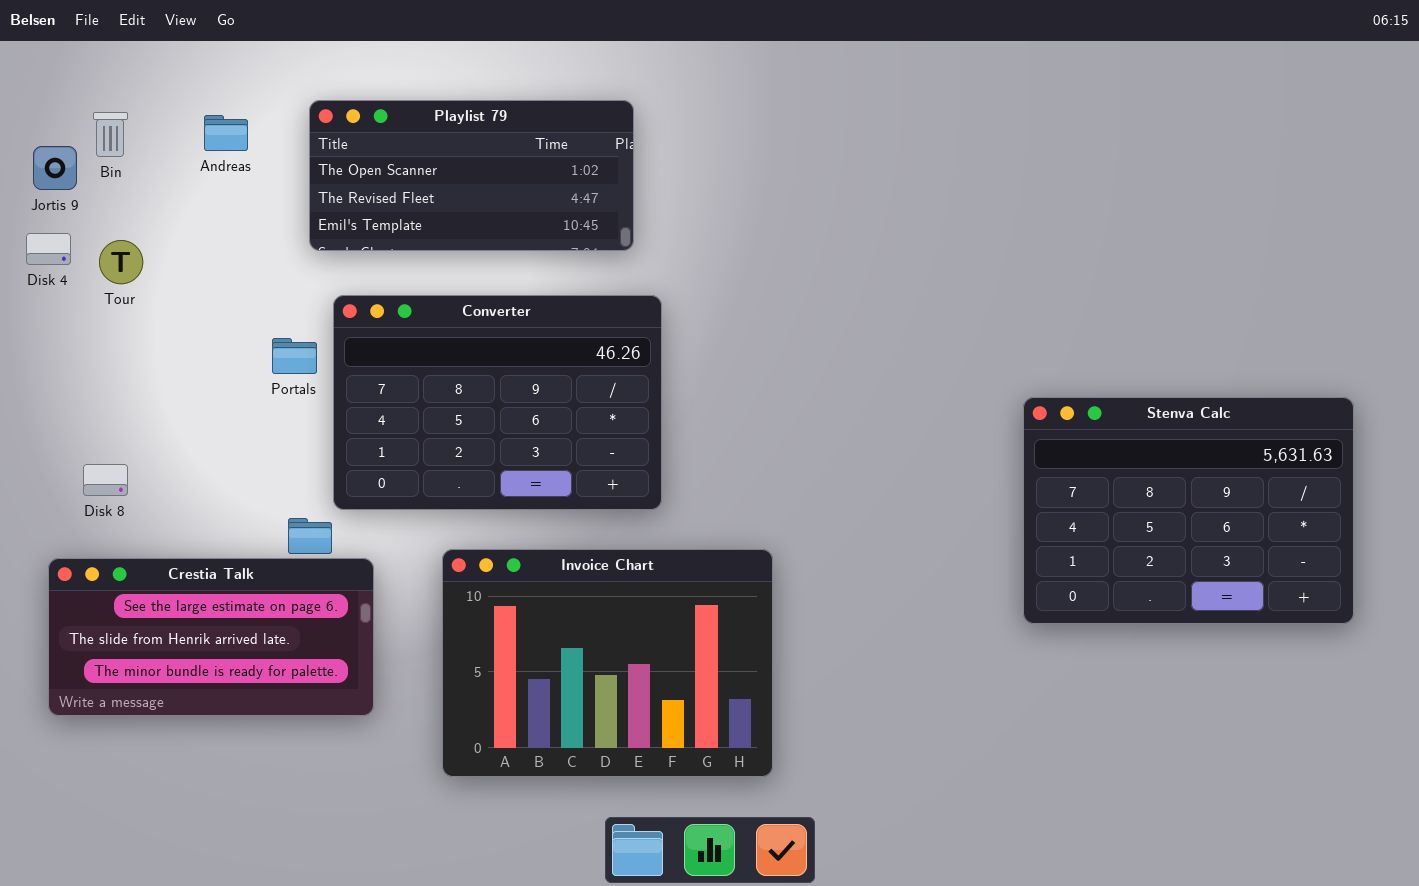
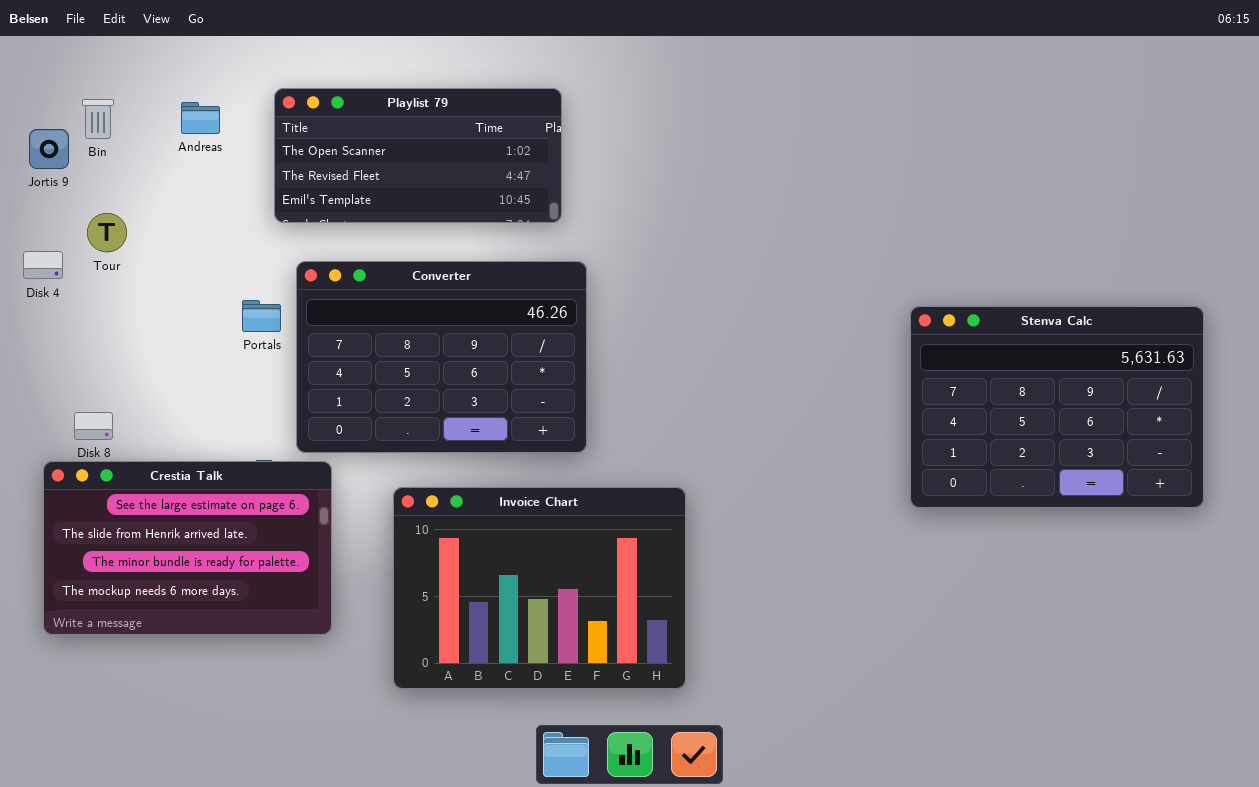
Disk 4: [26,233,71,265] -> [23,251,63,279], moved
Stenva Calc: [1023,397,1354,624] -> [910,306,1204,508], moved
Crestia Talk: [48,558,374,716] -> [43,461,332,635], resized

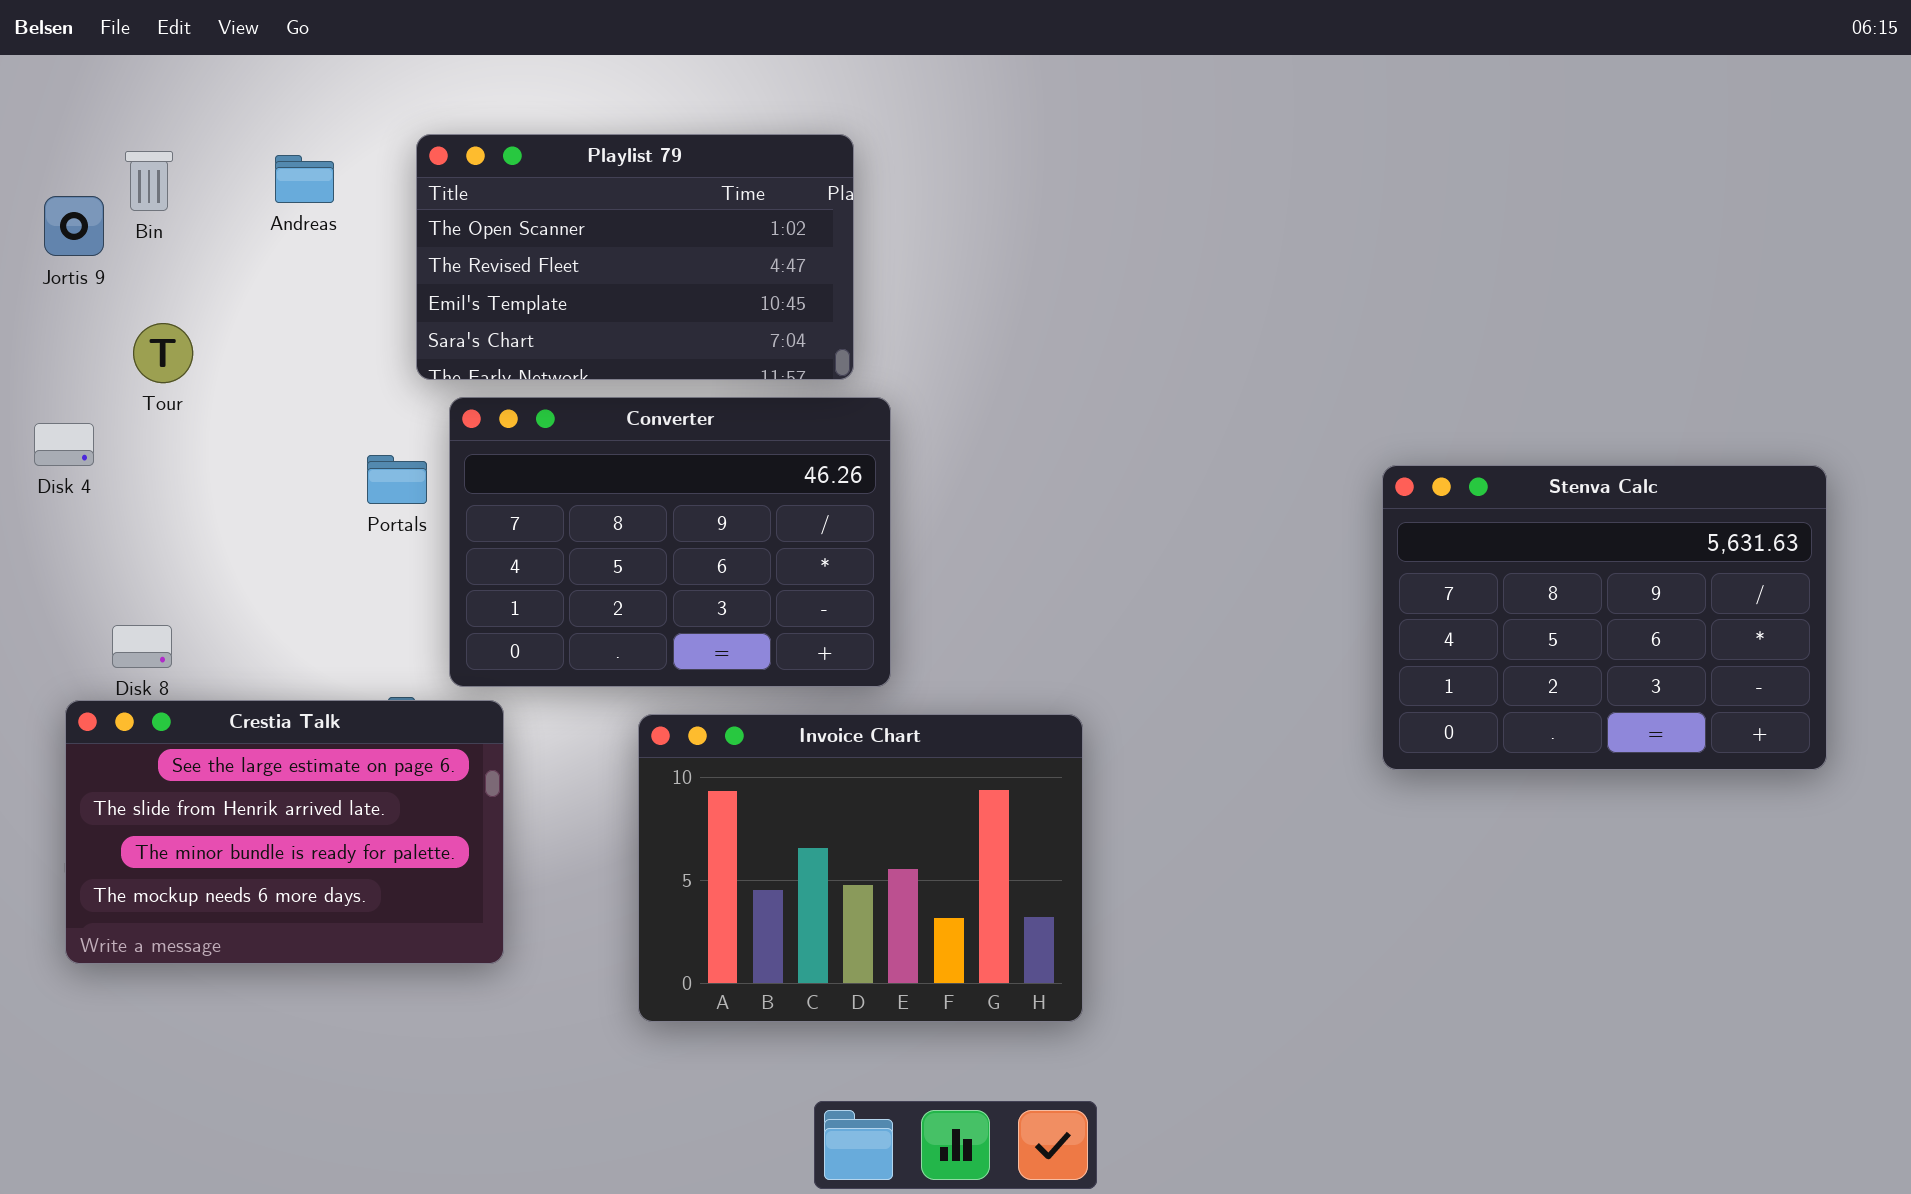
Playlist 79: [274,88,562,223] -> [416,134,854,380], resized
Disk 4: [23,251,63,279] -> [34,423,94,466], moved
Invoice Chart: [393,487,686,689] -> [638,714,1083,1022], moved

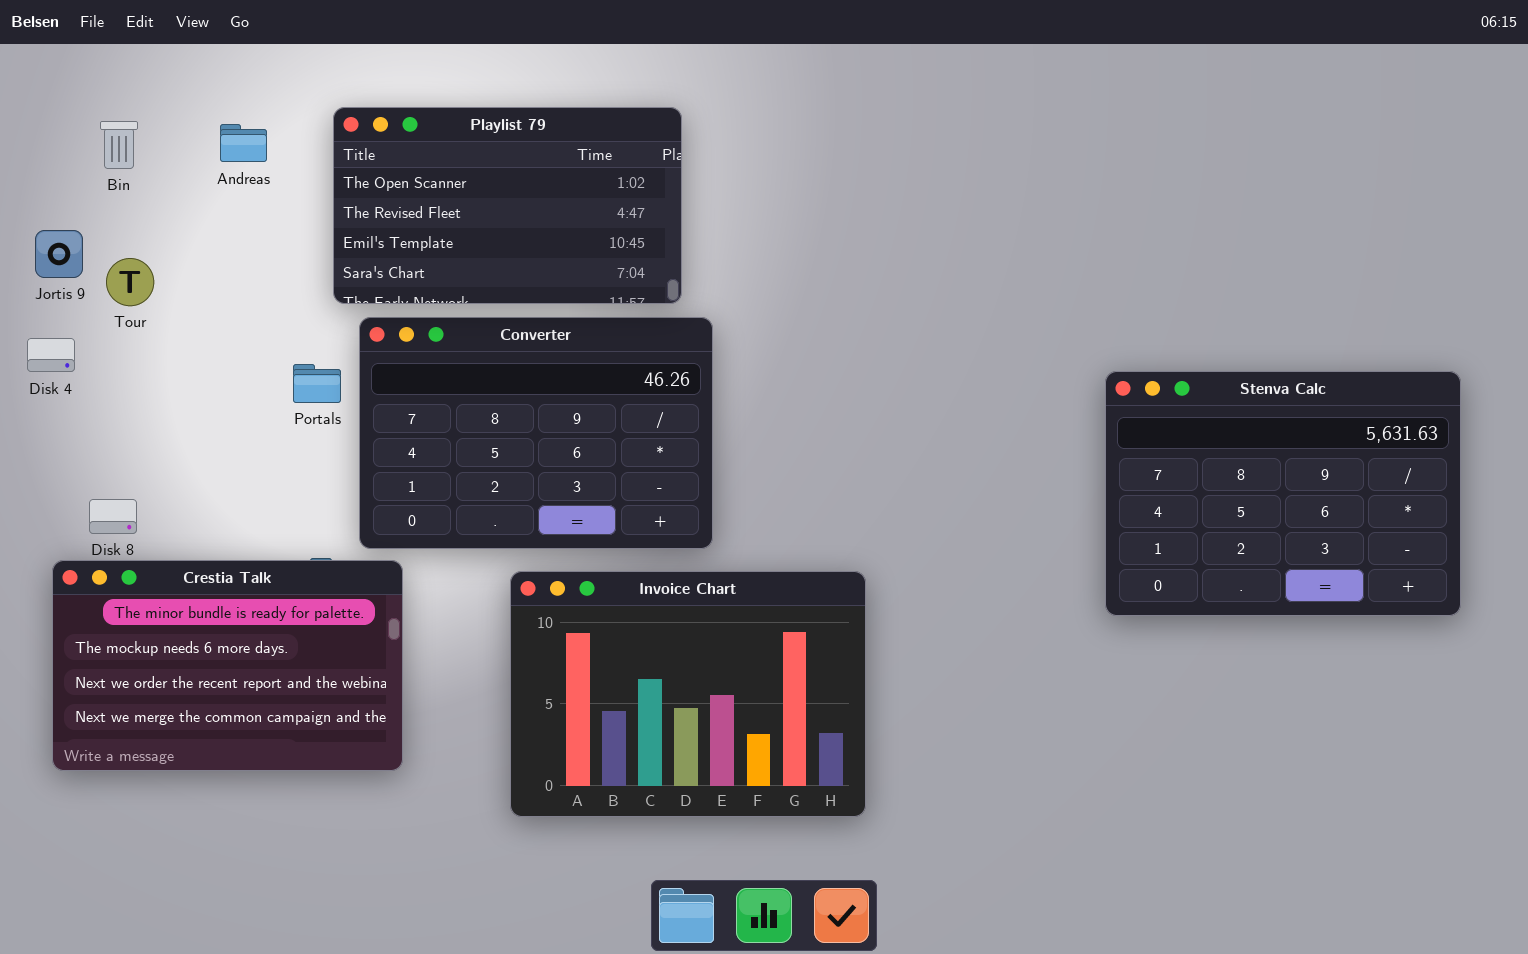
Jortis 9: [44,196,104,256] -> [35,230,83,278], moved
Crestia Talk: [65,700,504,964] -> [52,560,403,771], scrolled down 2 rows

